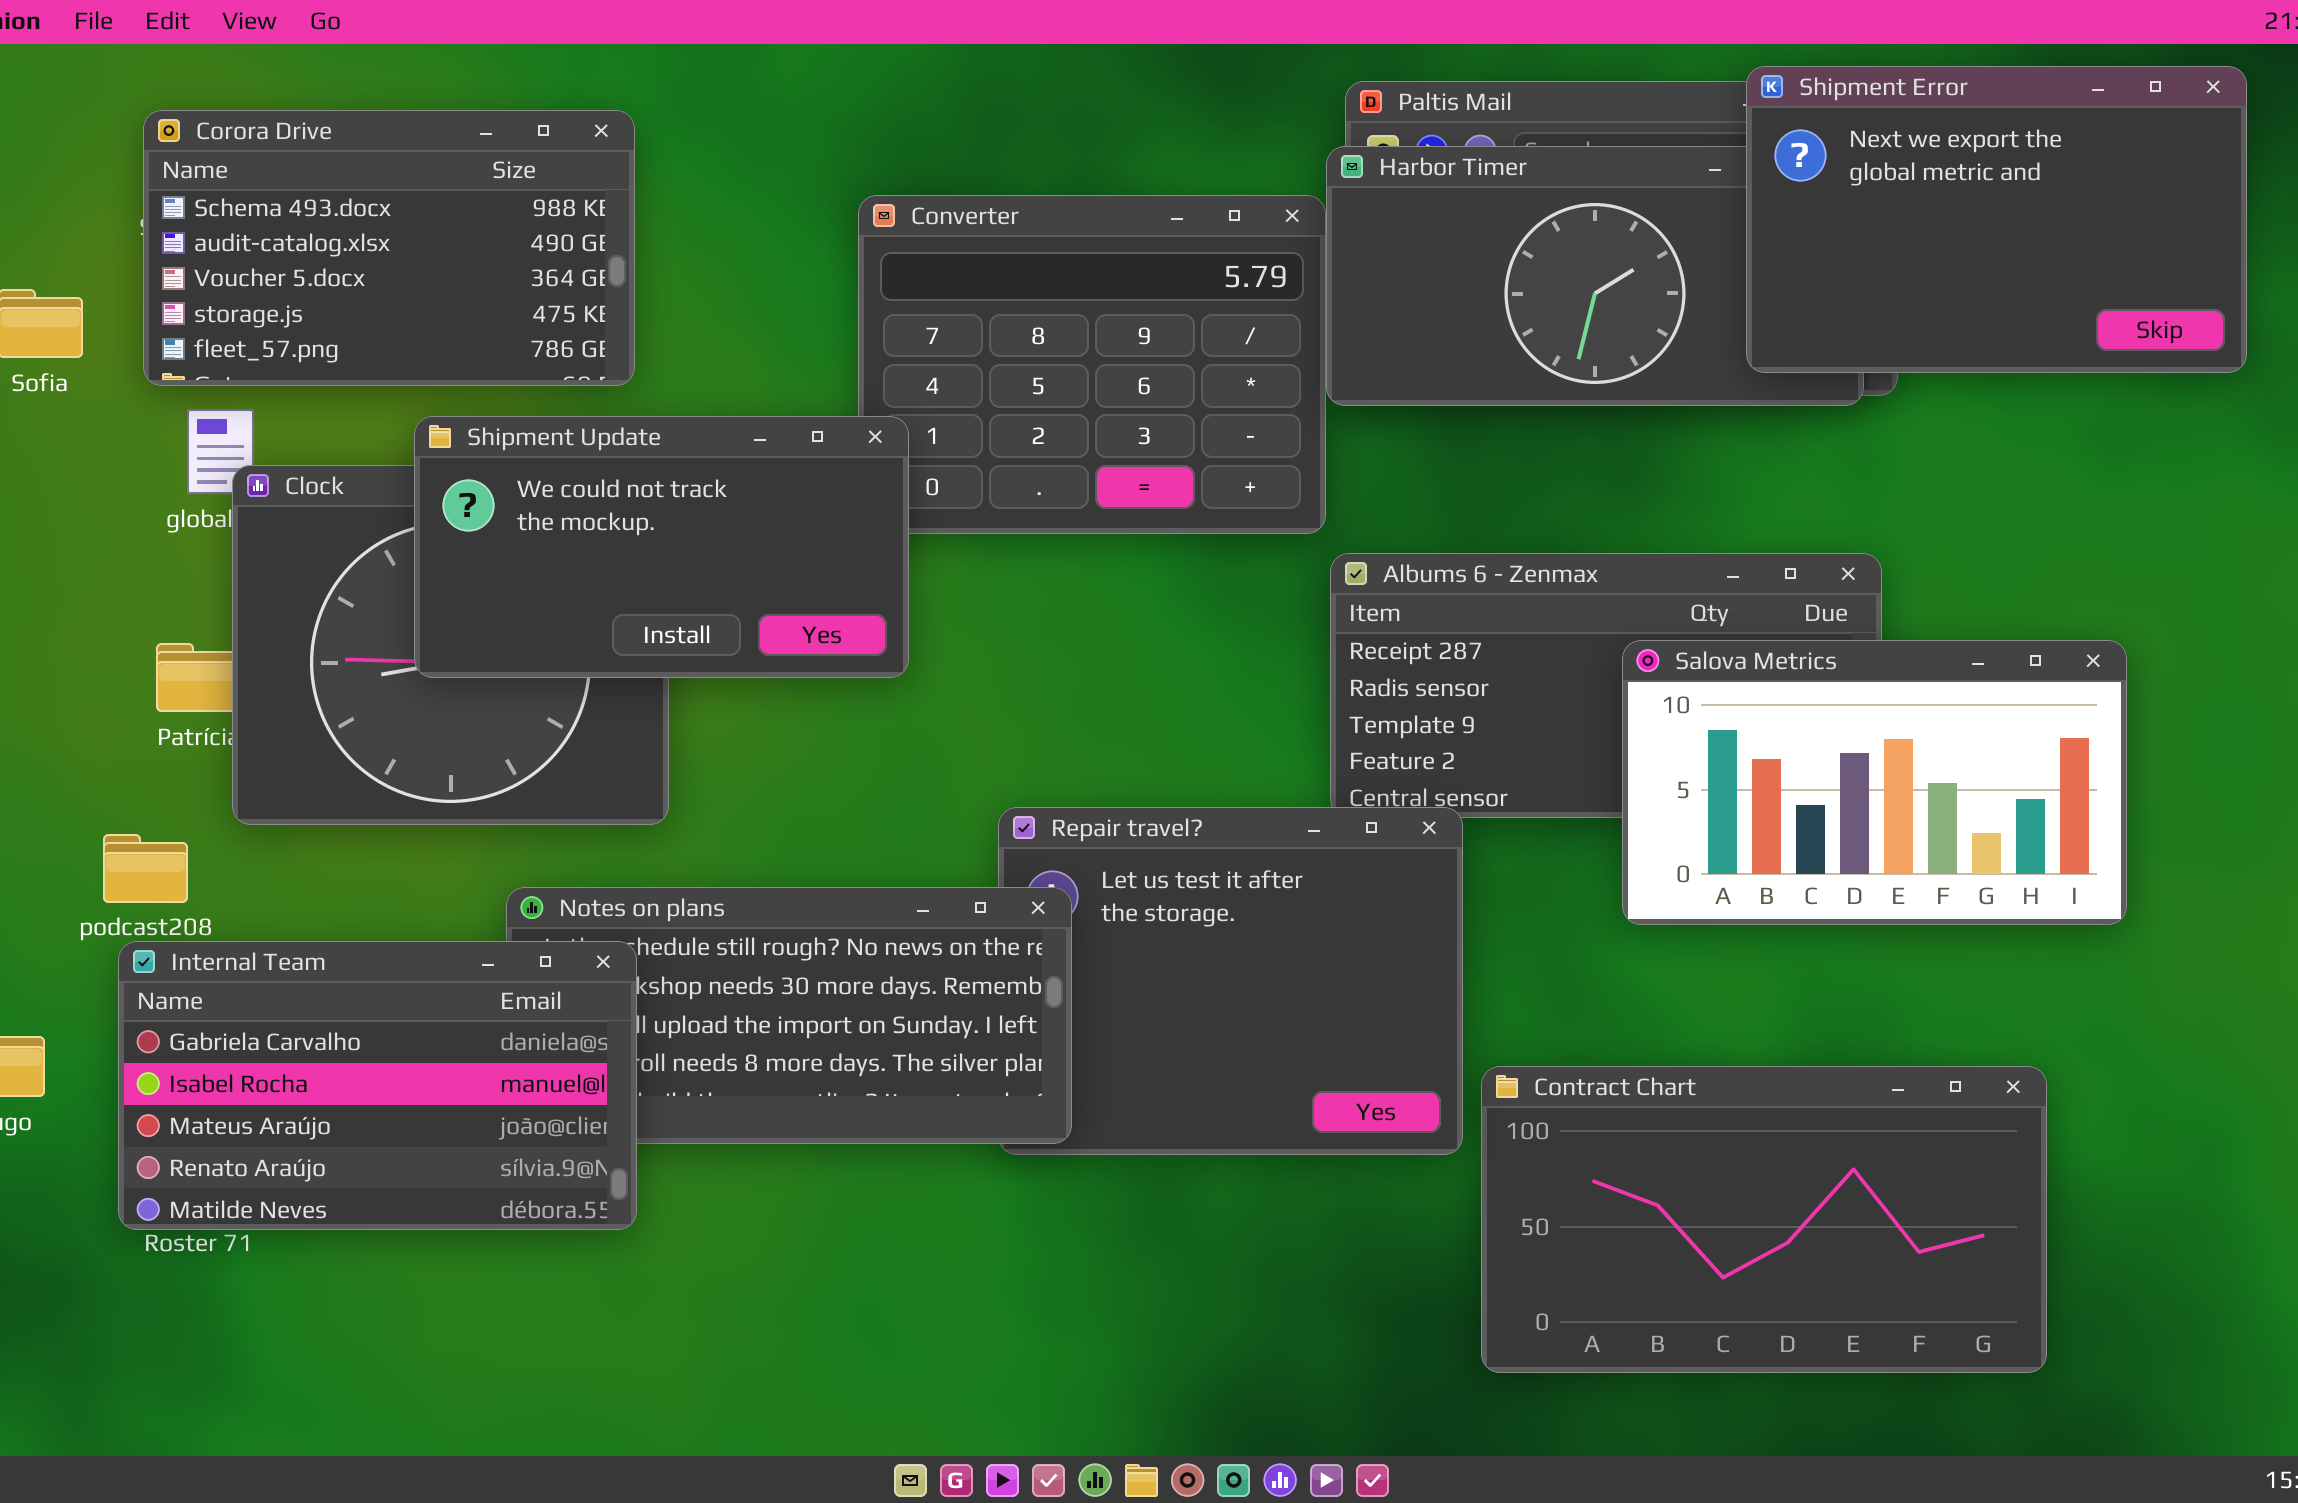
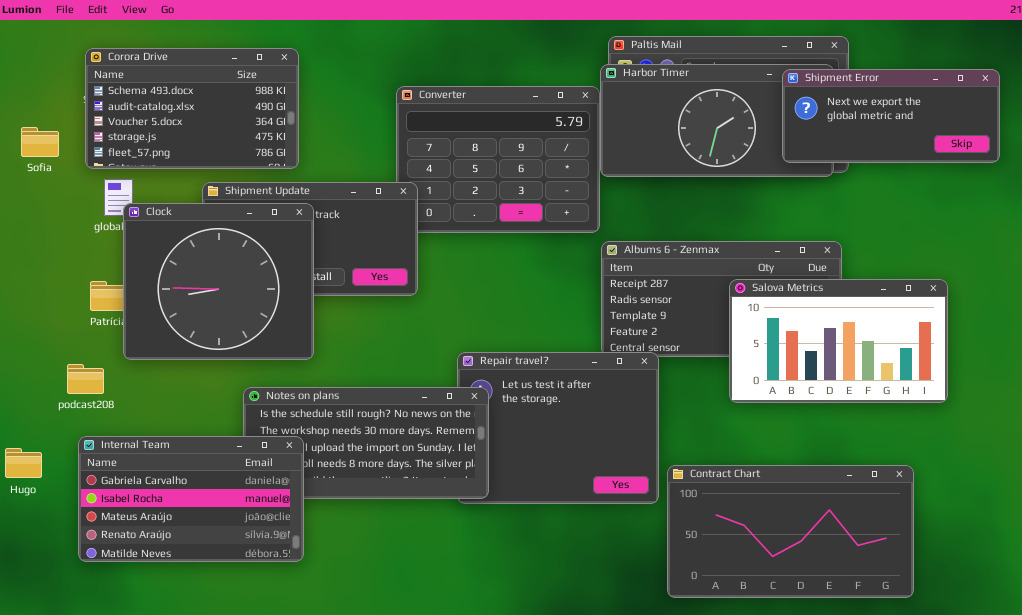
Shipment Error: [1746,66,2247,373] -> [782,69,1000,163], resized
Clock: [232,465,669,825] -> [123,203,314,360], raised
Internal Team: [118,941,637,1230] -> [78,436,304,562], moved

